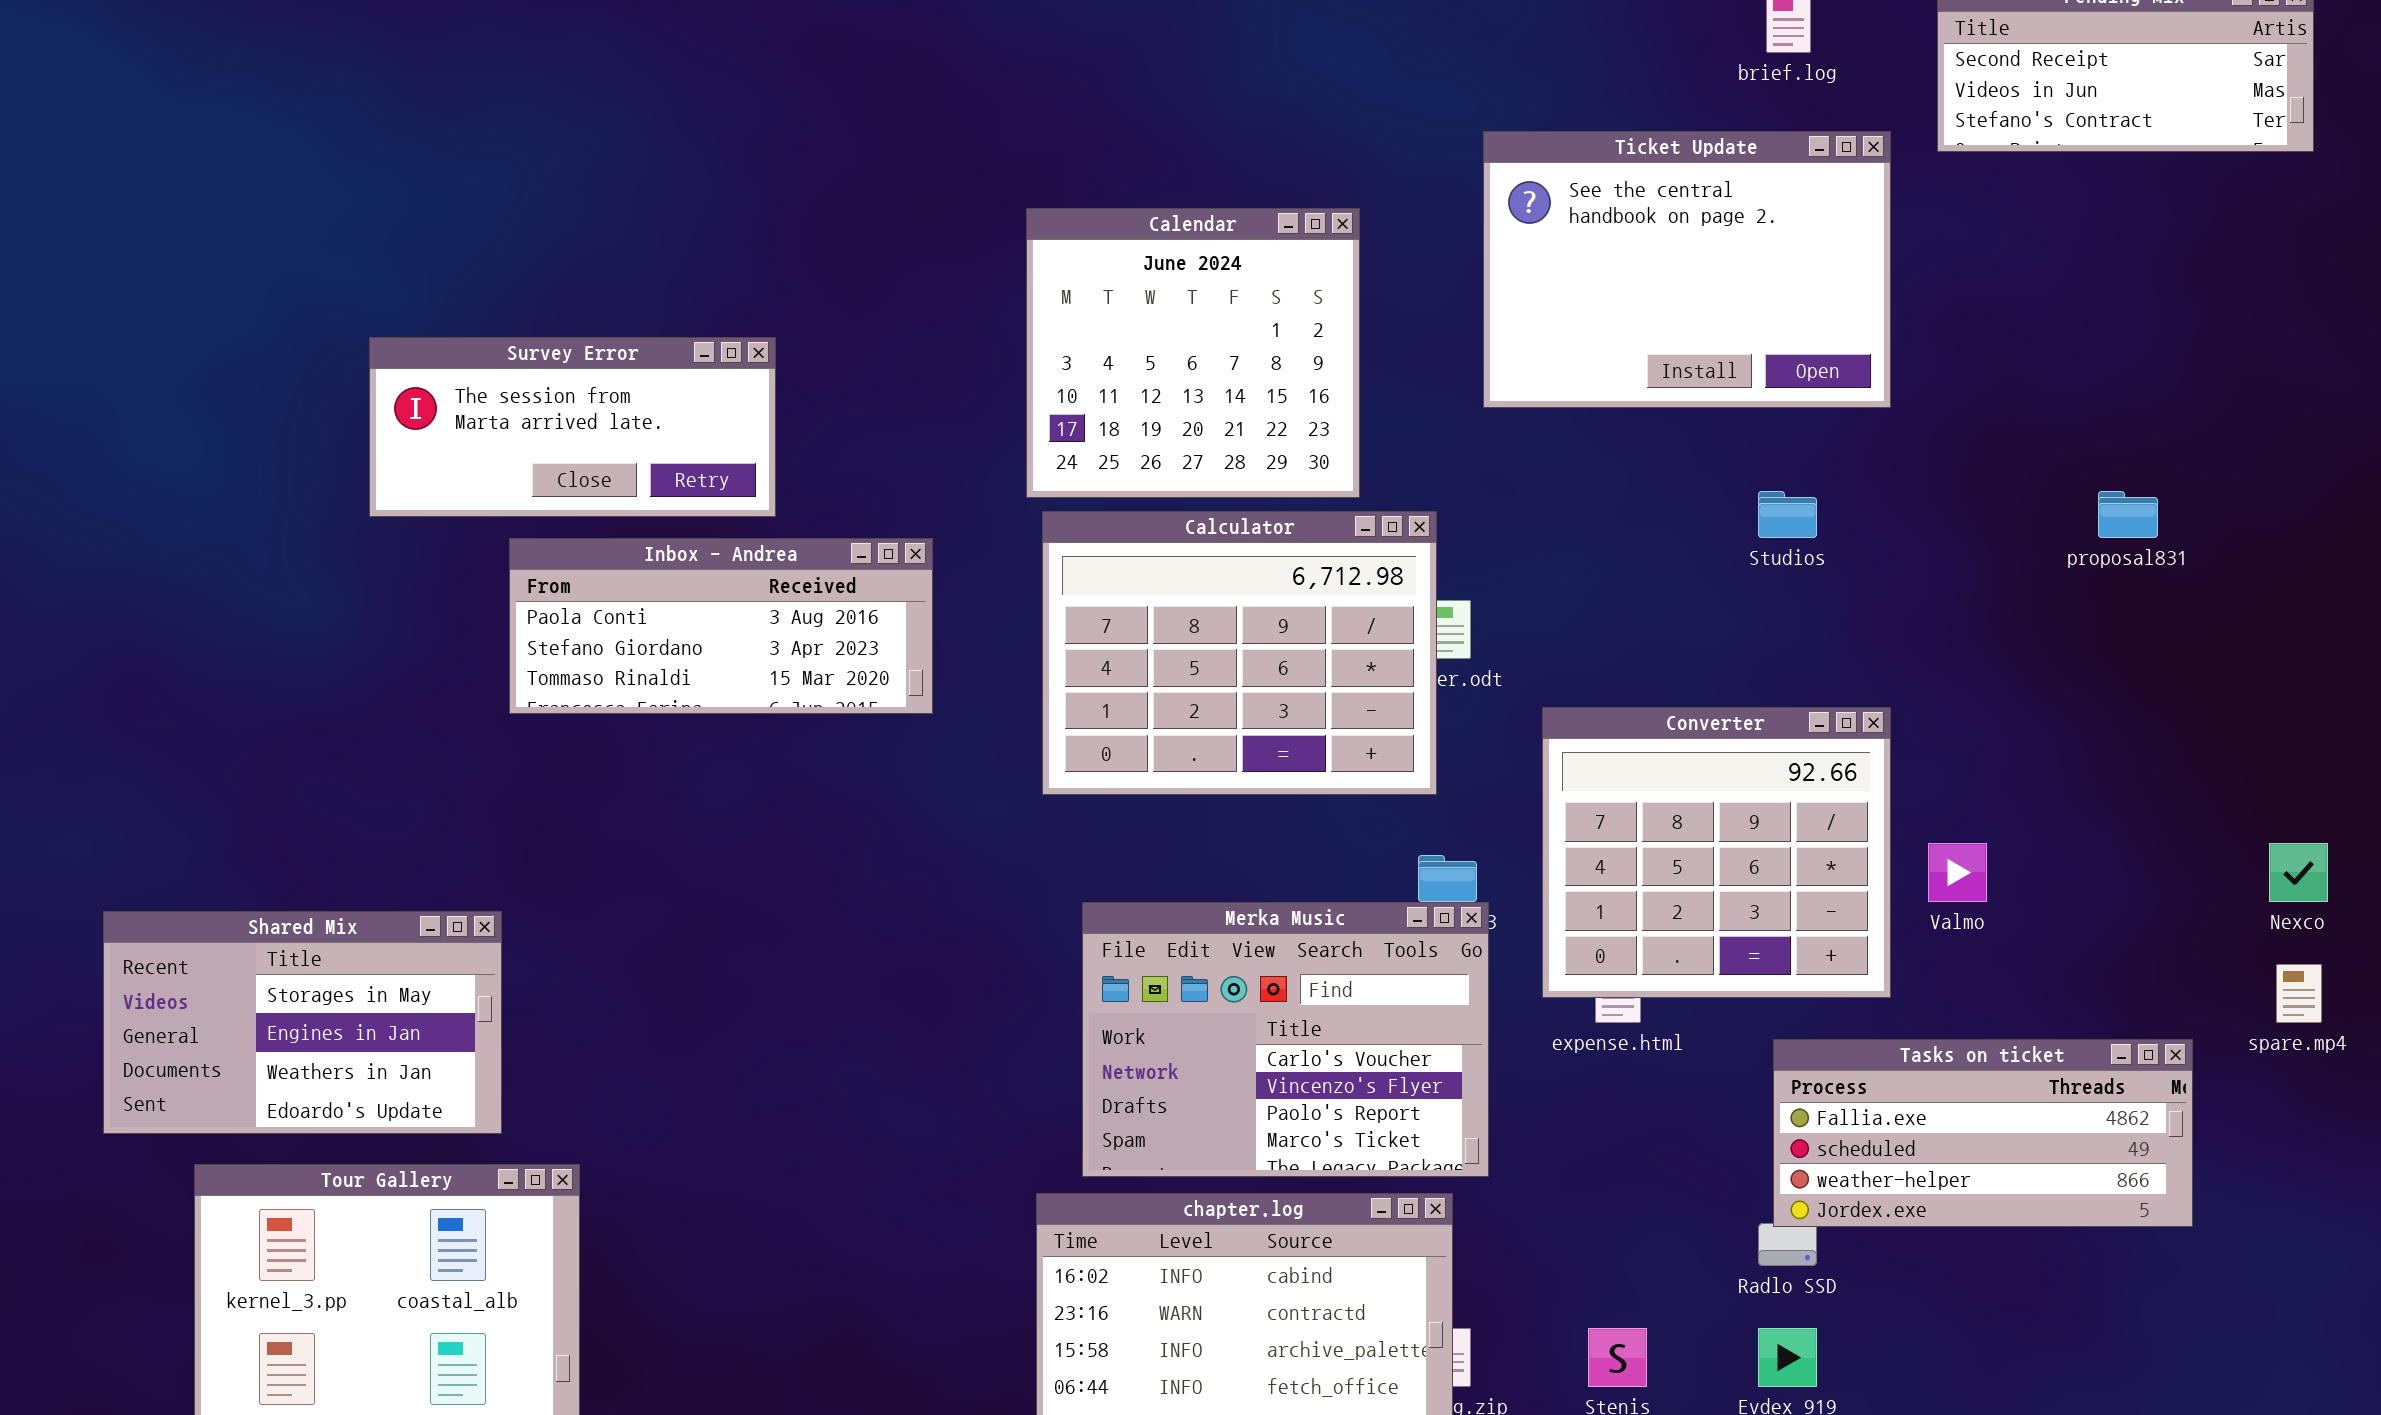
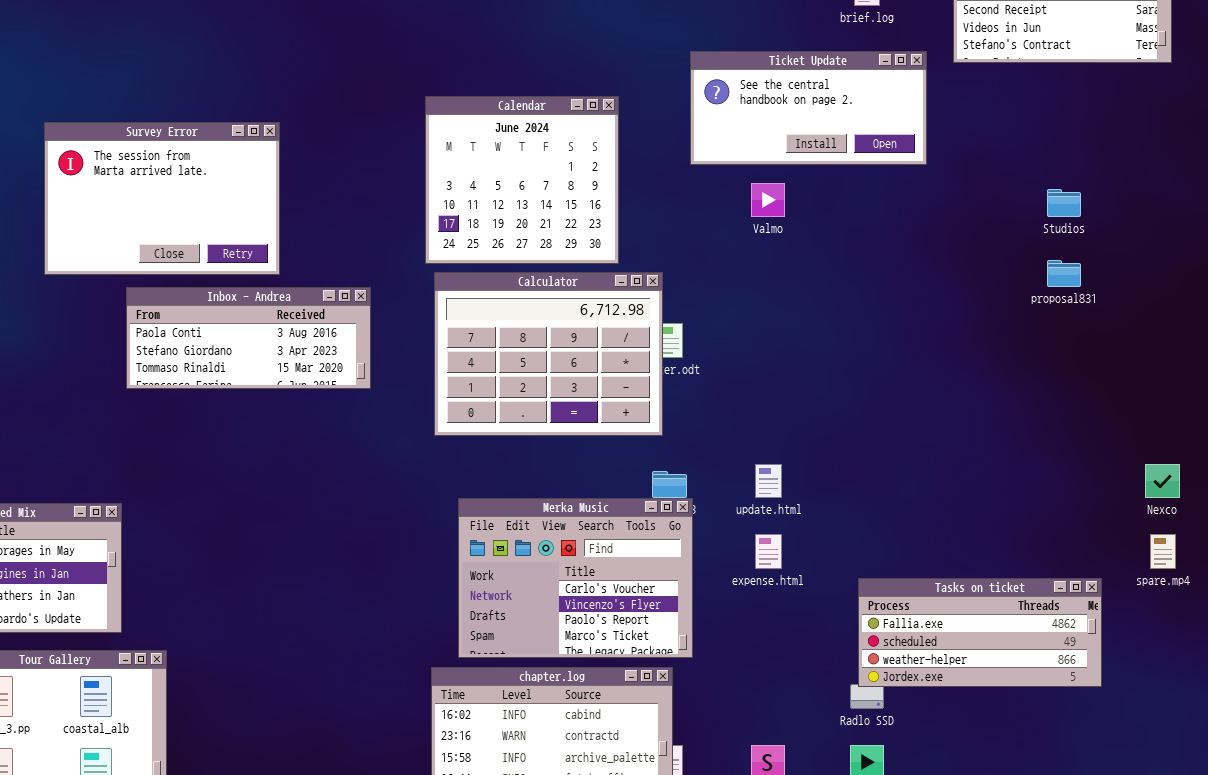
Ticket Update: [1483,131,1891,408] -> [690,51,927,165], resized
Survey Error: [369,337,776,517] -> [44,122,280,275], resized
Studios: [1758,491,1817,538] -> [1047,189,1081,217], moved
Converter: [1542,707,1891,998] -> none, closed
Valmo: [1928,843,1987,902] -> [751,183,785,217], moved

